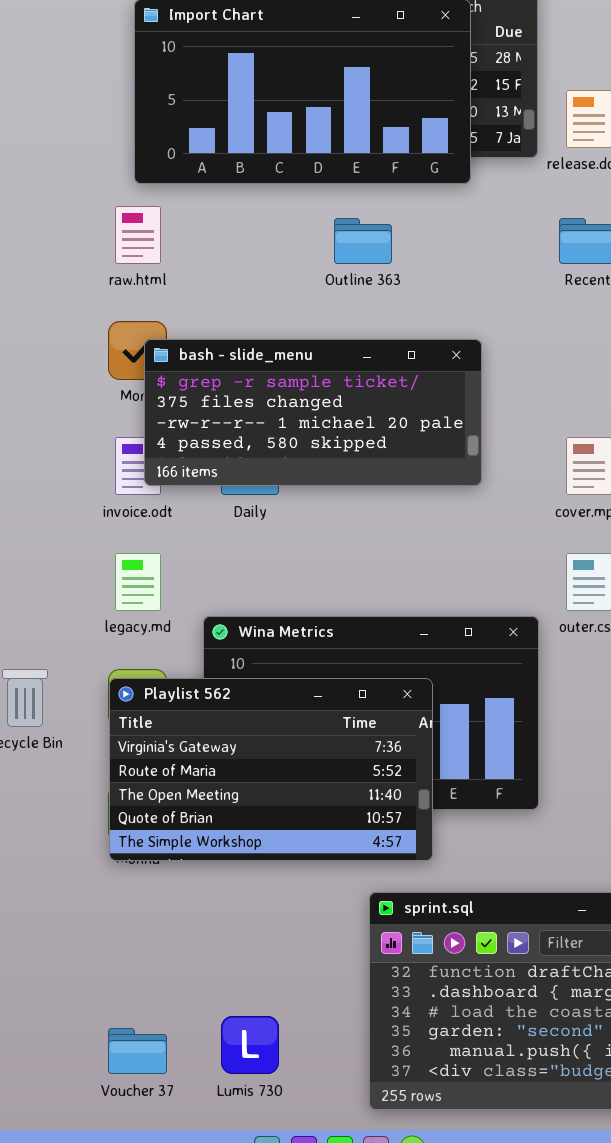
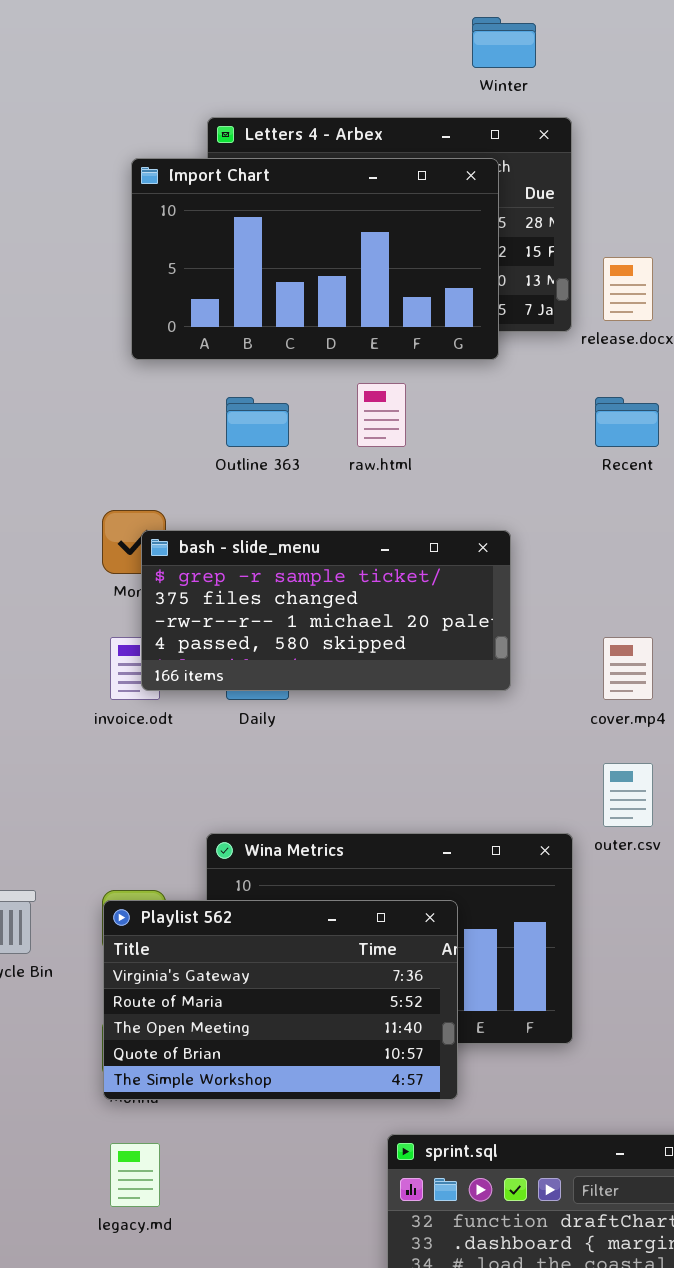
raw.html: [115,206,161,264] -> [357,383,406,447], moved
Outline 363: [334,218,392,264] -> [226,397,289,447], moved
legacy.md: [115,553,161,611] -> [110,1143,160,1207], moved

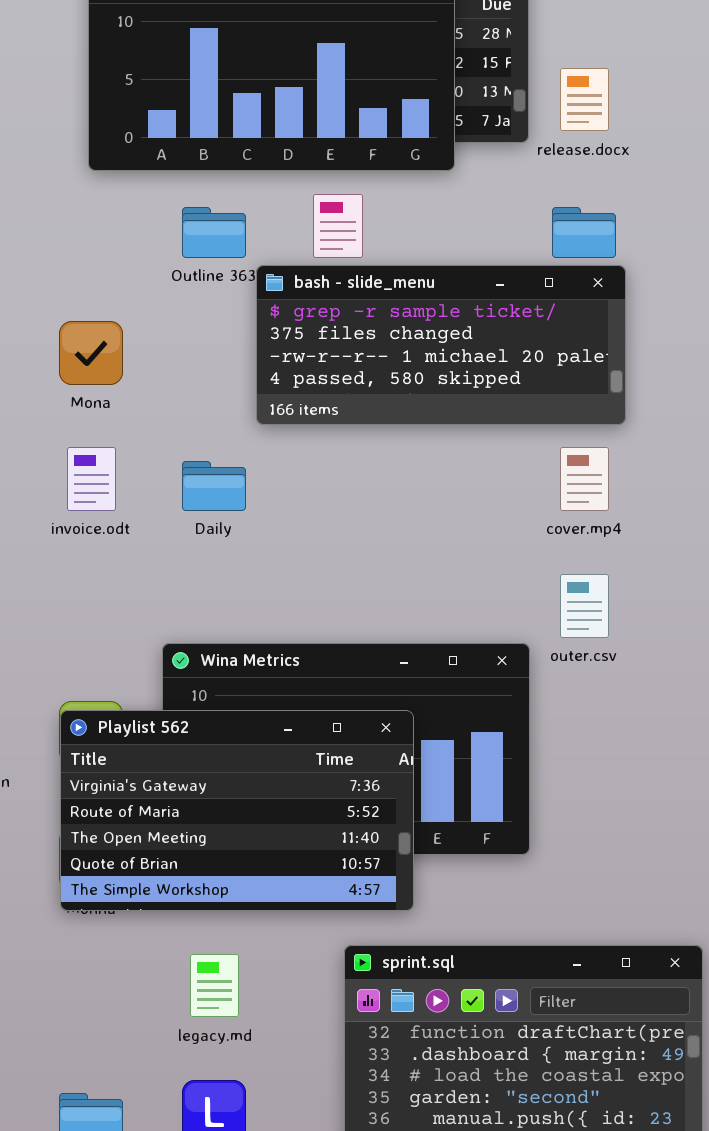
bash - slide_menu: [141,530,511,691] -> [256,265,626,425], moved
legacy.md: [110,1143,160,1207] -> [190,954,239,1017], moved

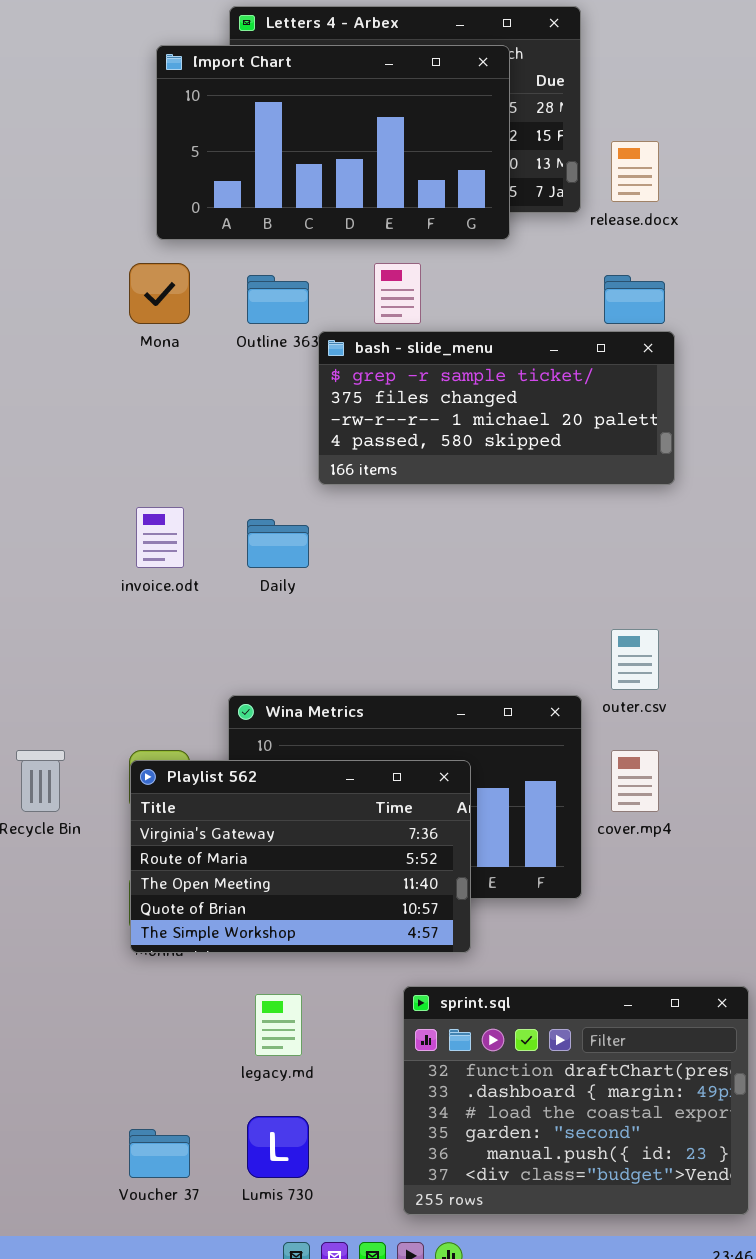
Mona: [59,321,123,385] -> [129,263,190,324], moved
cover.mp4: [560,447,609,511] -> [611,750,659,812], moved

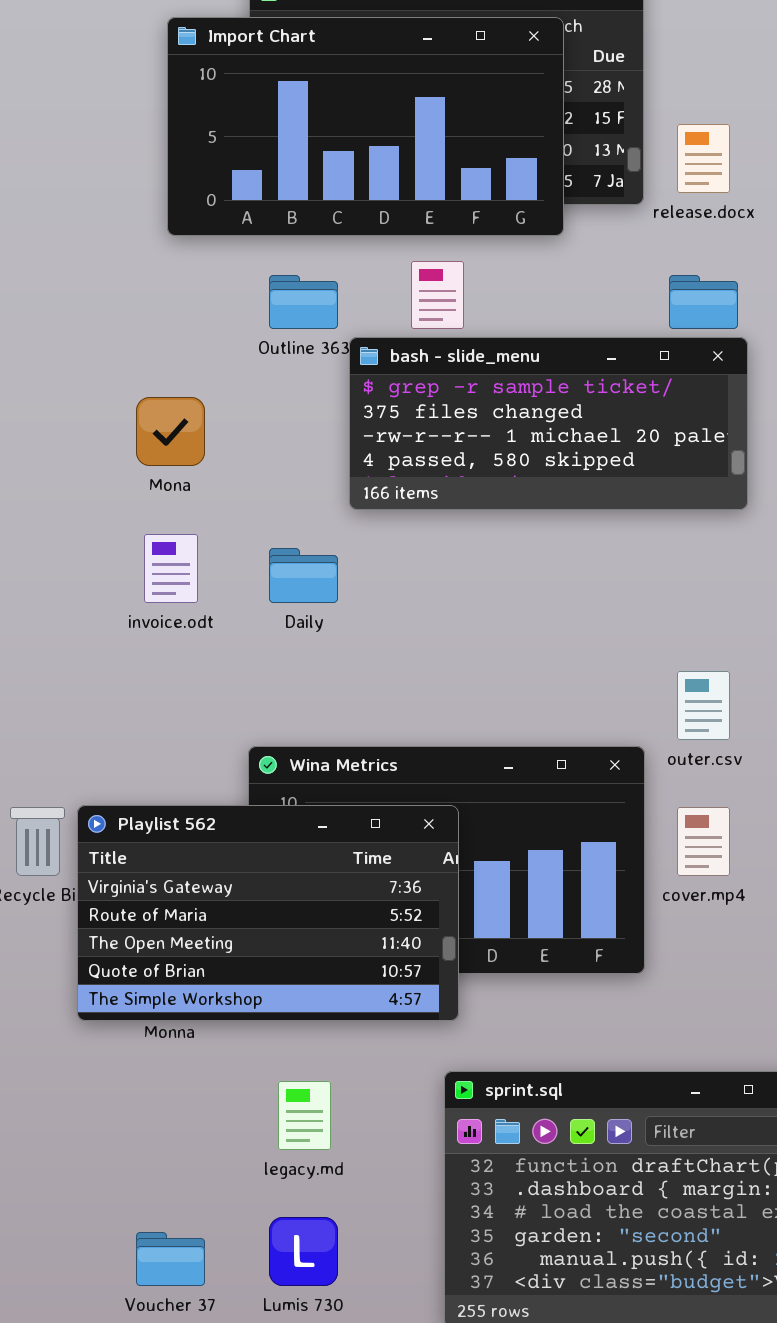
Mona: [129,263,190,324] -> [136,397,205,466], moved
Playlist 562: [130,760,471,953] -> [77,805,459,1021], moved

